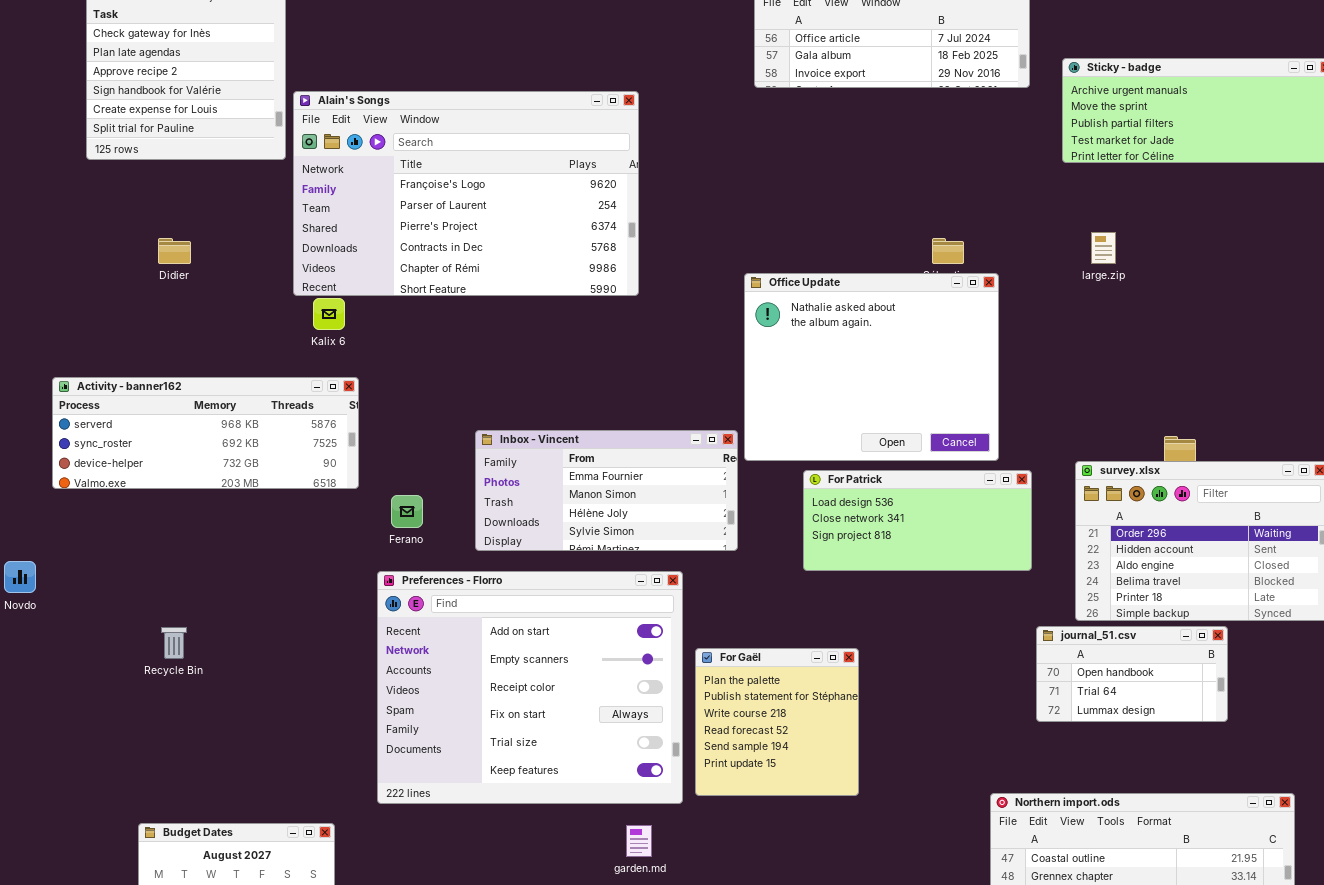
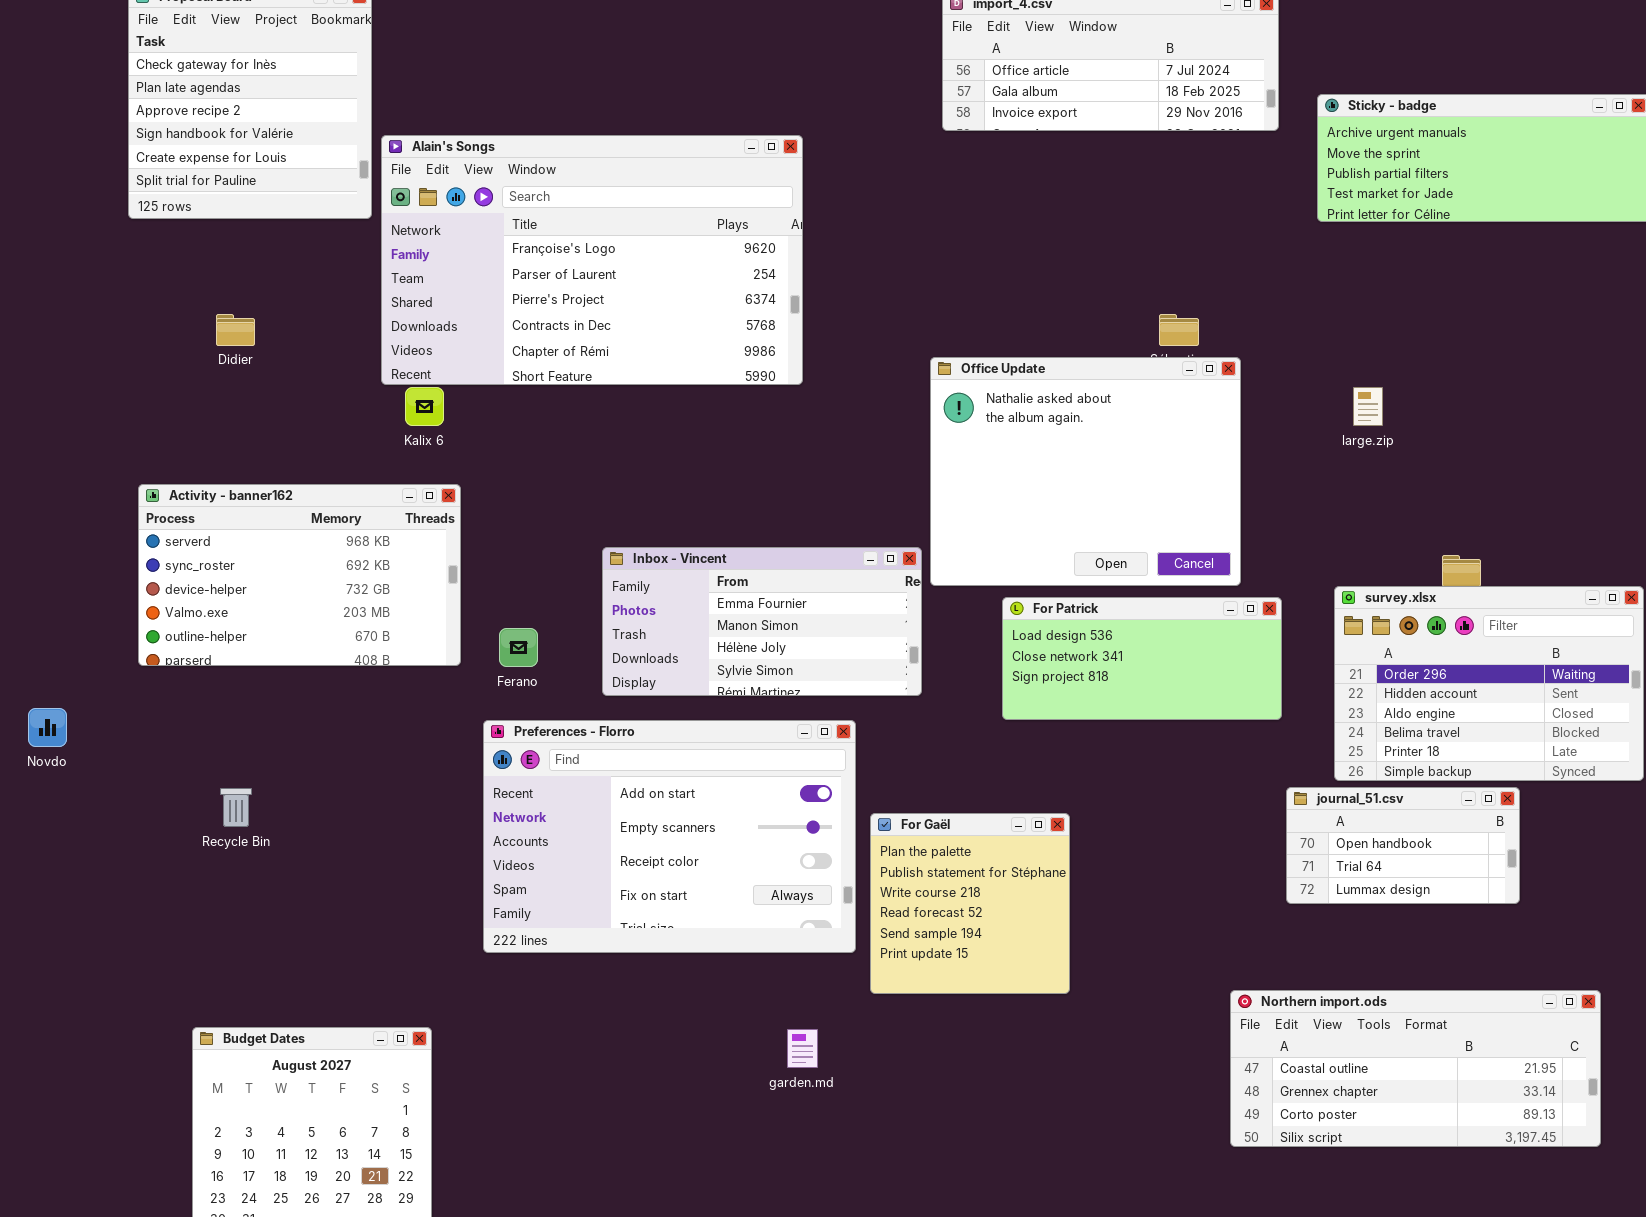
large.zip: [1091,232,1116,264] -> [1353,387,1383,426], moved
Activity - banner162: [52,377,359,489] -> [138,484,461,666], resized
Preferences - Florro: [377,571,683,804] -> [483,720,856,953], resized

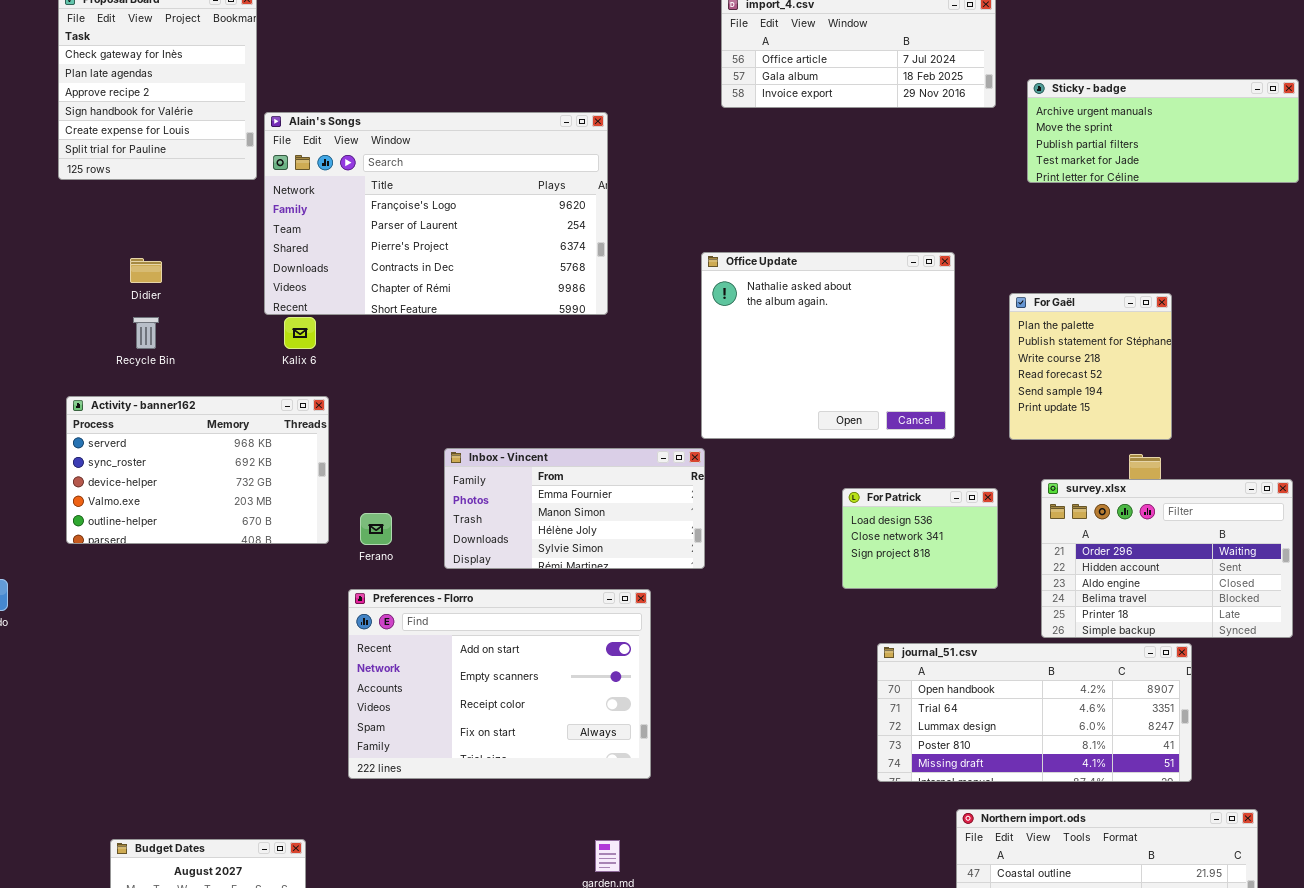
Office Update: [930,357,1241,586] -> [701,252,955,439], moved
For Patrick: [1002,597,1282,720] -> [842,488,998,589], resized
journal_51.csv: [1286,787,1520,904] -> [877,643,1192,782], resized
Recycle Bin: [220,788,252,827] -> [133,317,159,349], moved
For Gaël: [870,813,1070,994] -> [1009,293,1172,440], moved

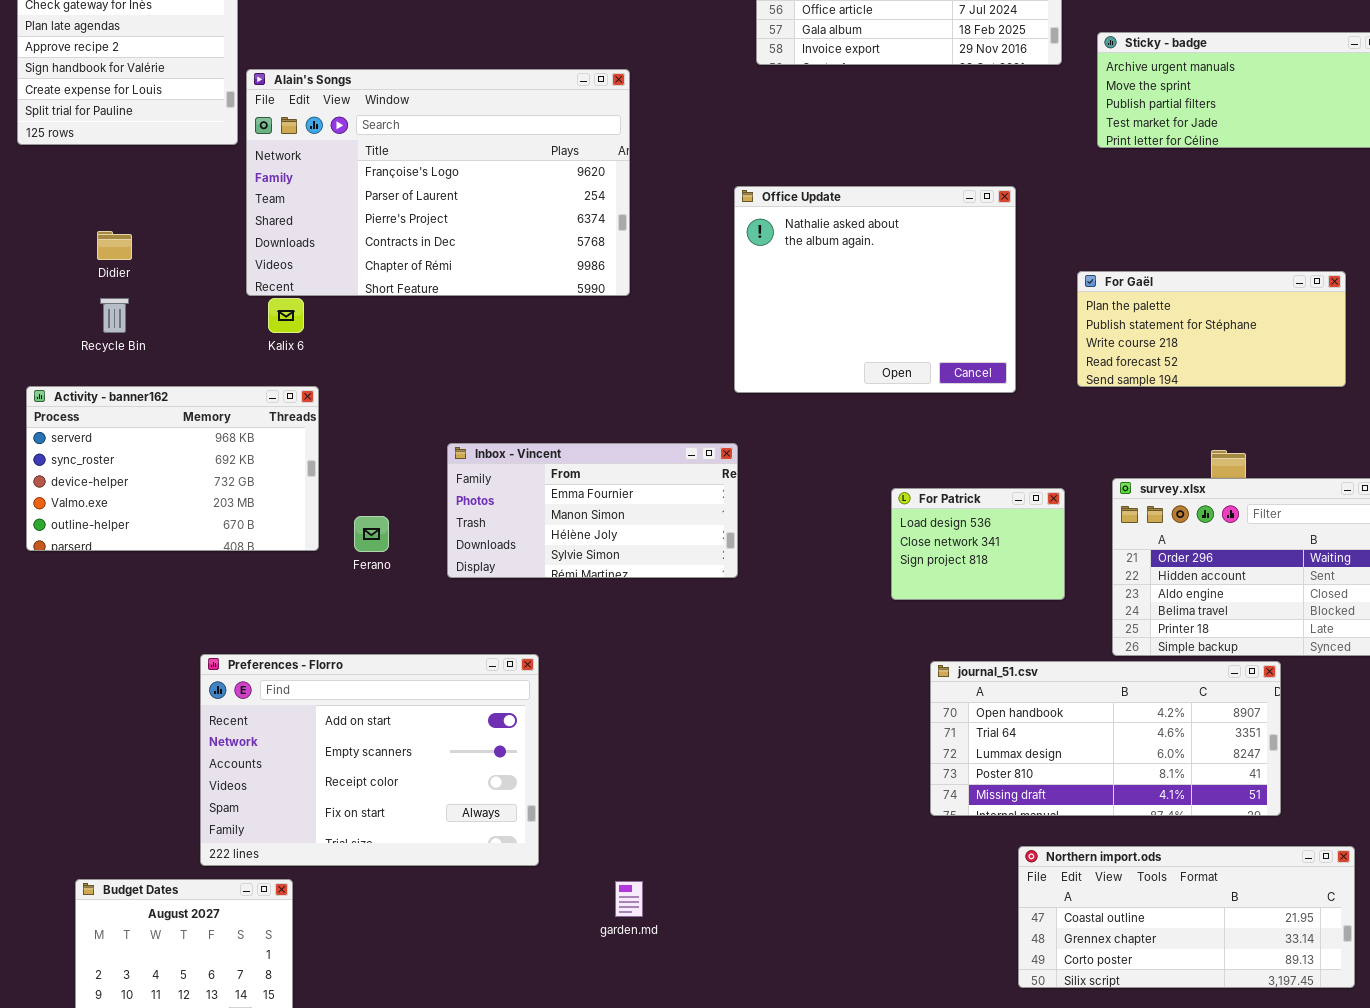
Office Update: [701,252,955,439] -> [734,186,1016,393], moved
For Gaël: [1009,293,1172,440] -> [1077,271,1346,387], resized
Preferences - Florro: [348,589,651,779] -> [200,654,539,866], moved

